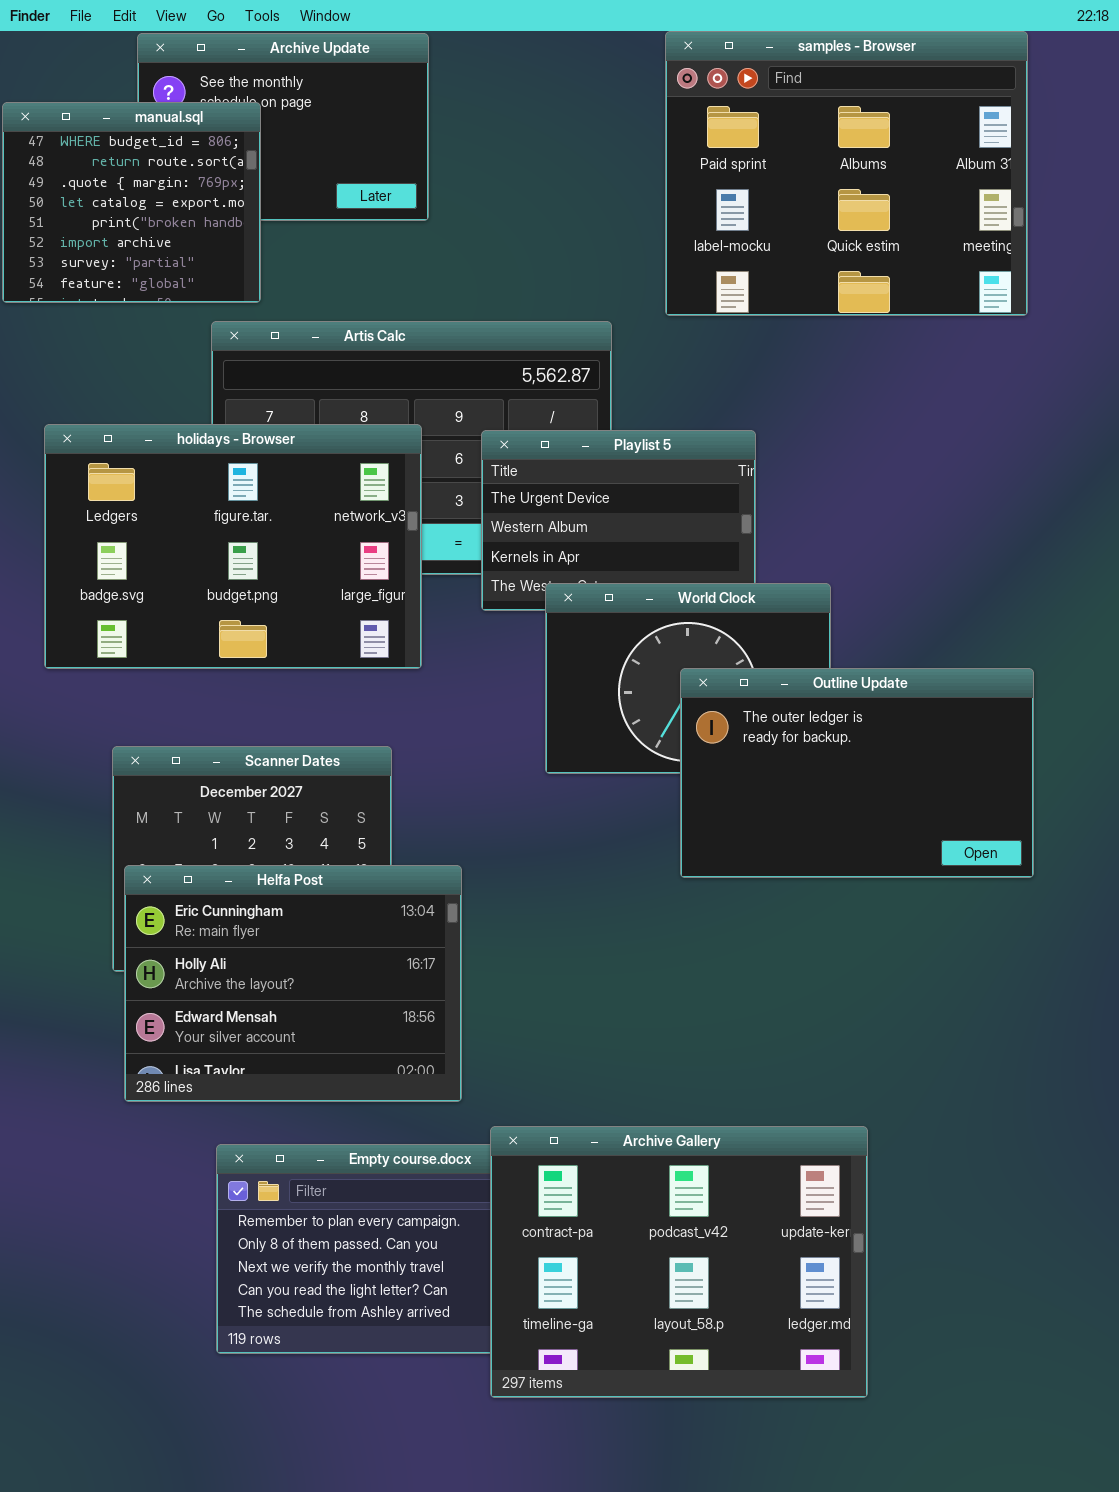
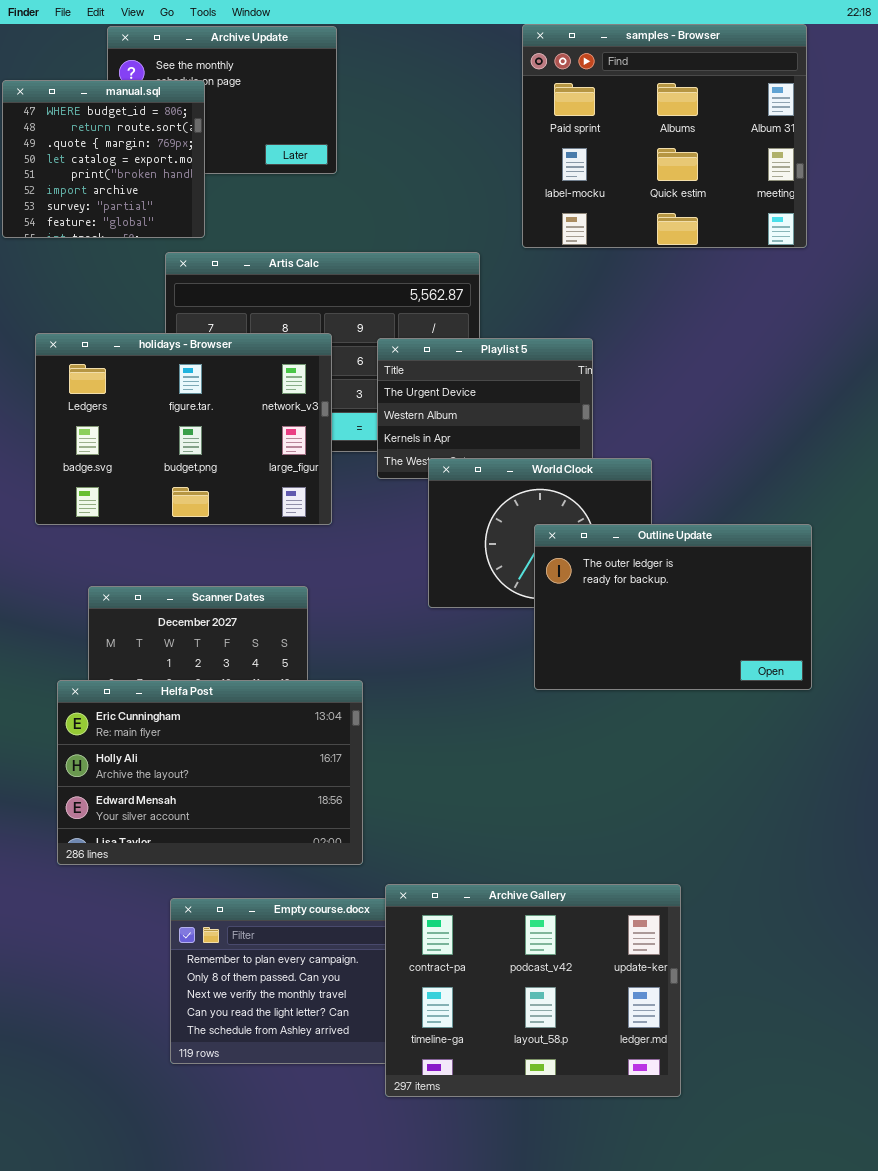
Helfa Post: [124,865,462,1102] -> [57,680,363,865], resized

